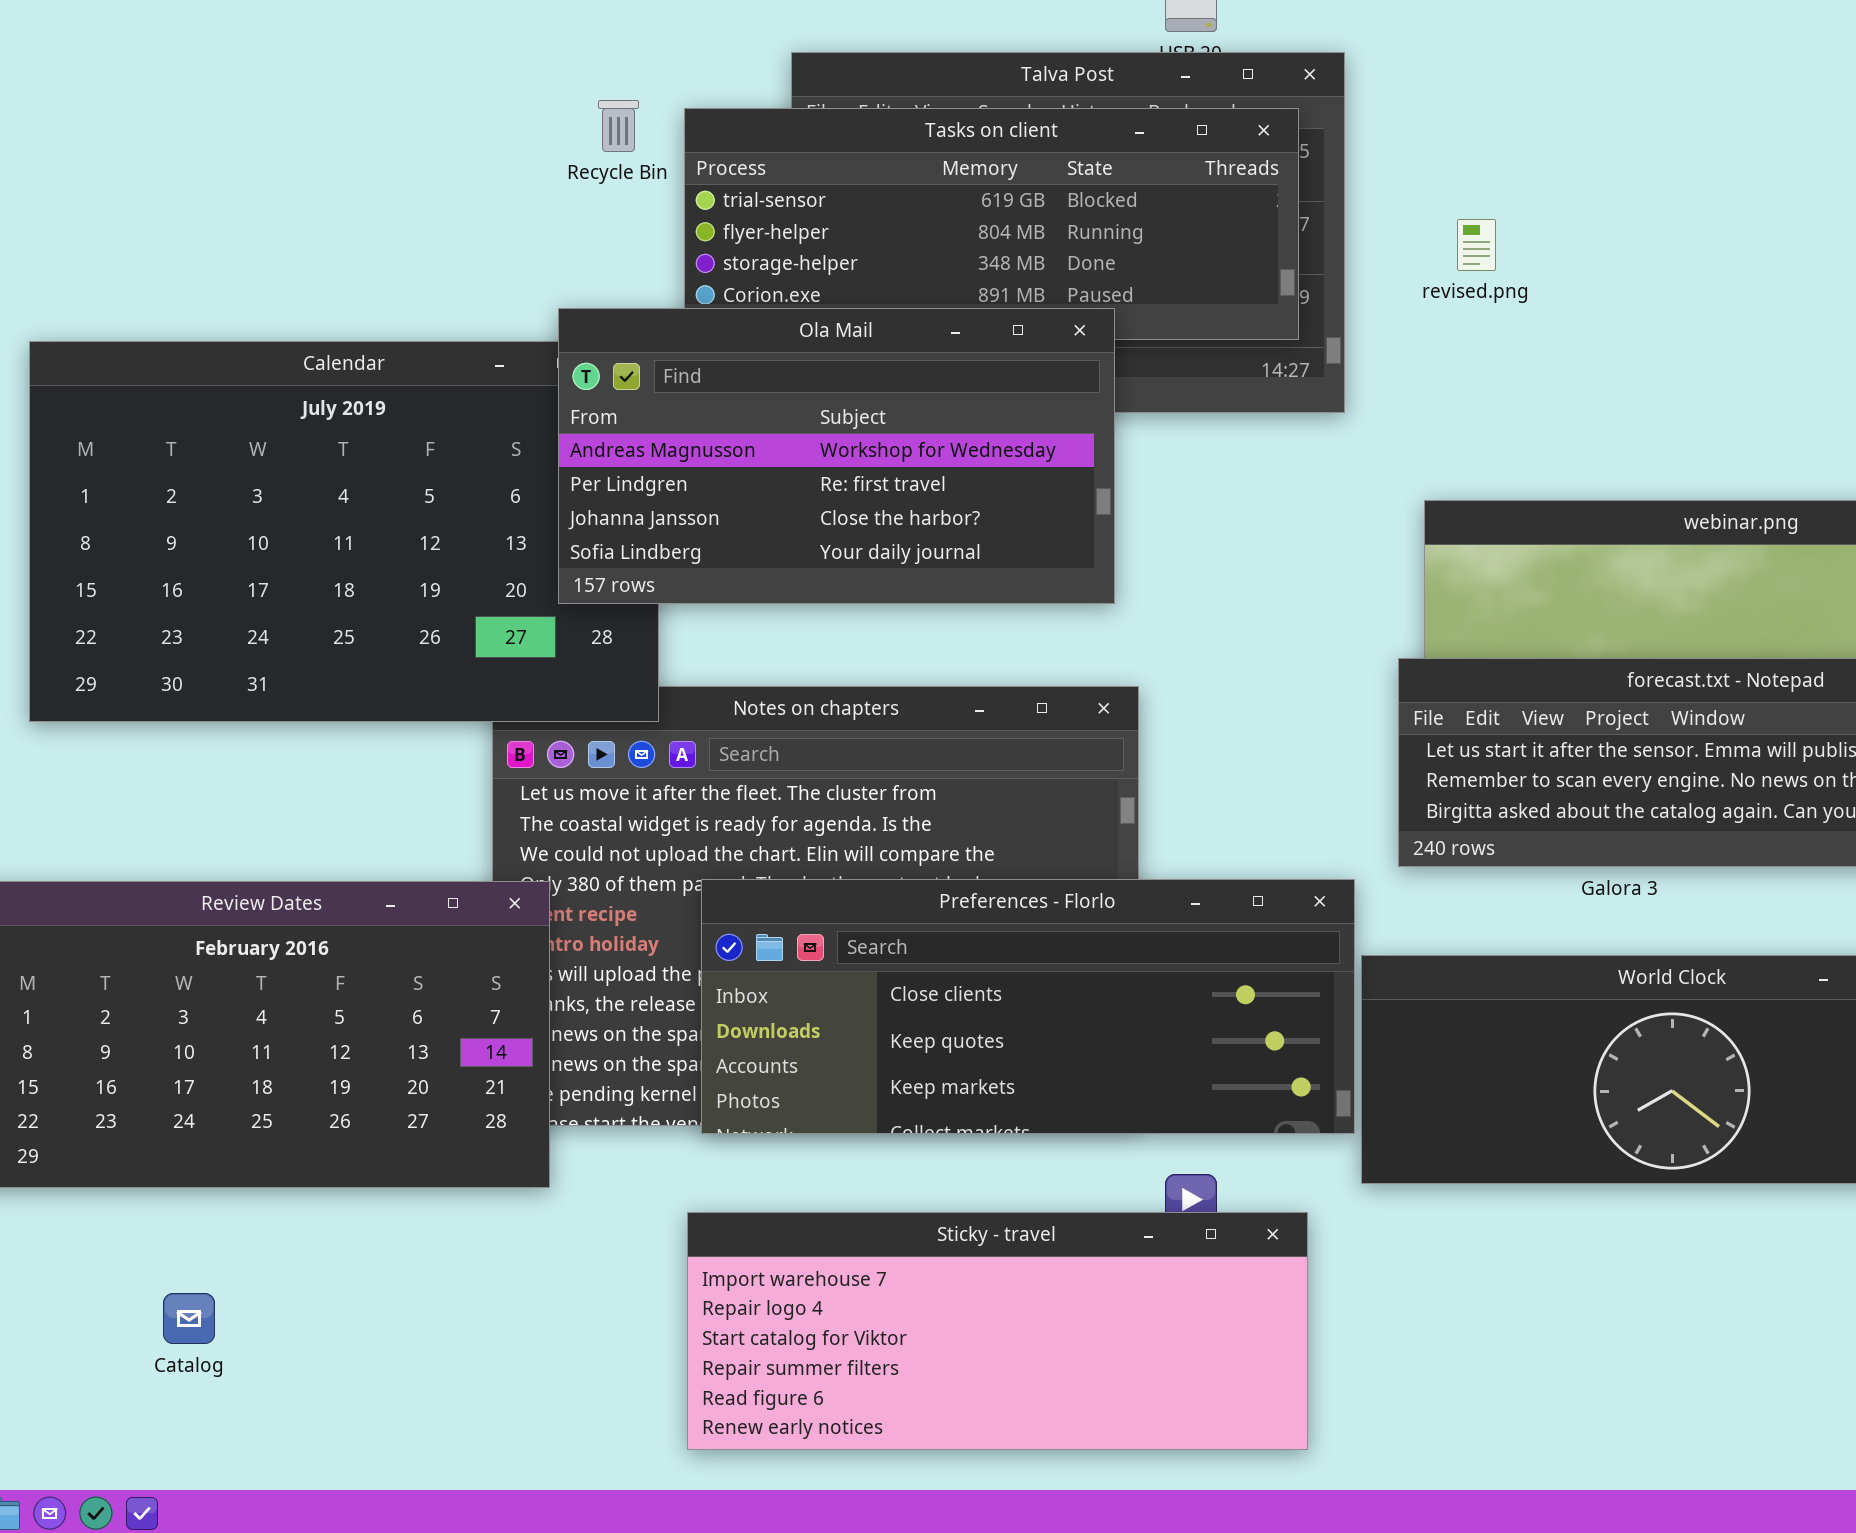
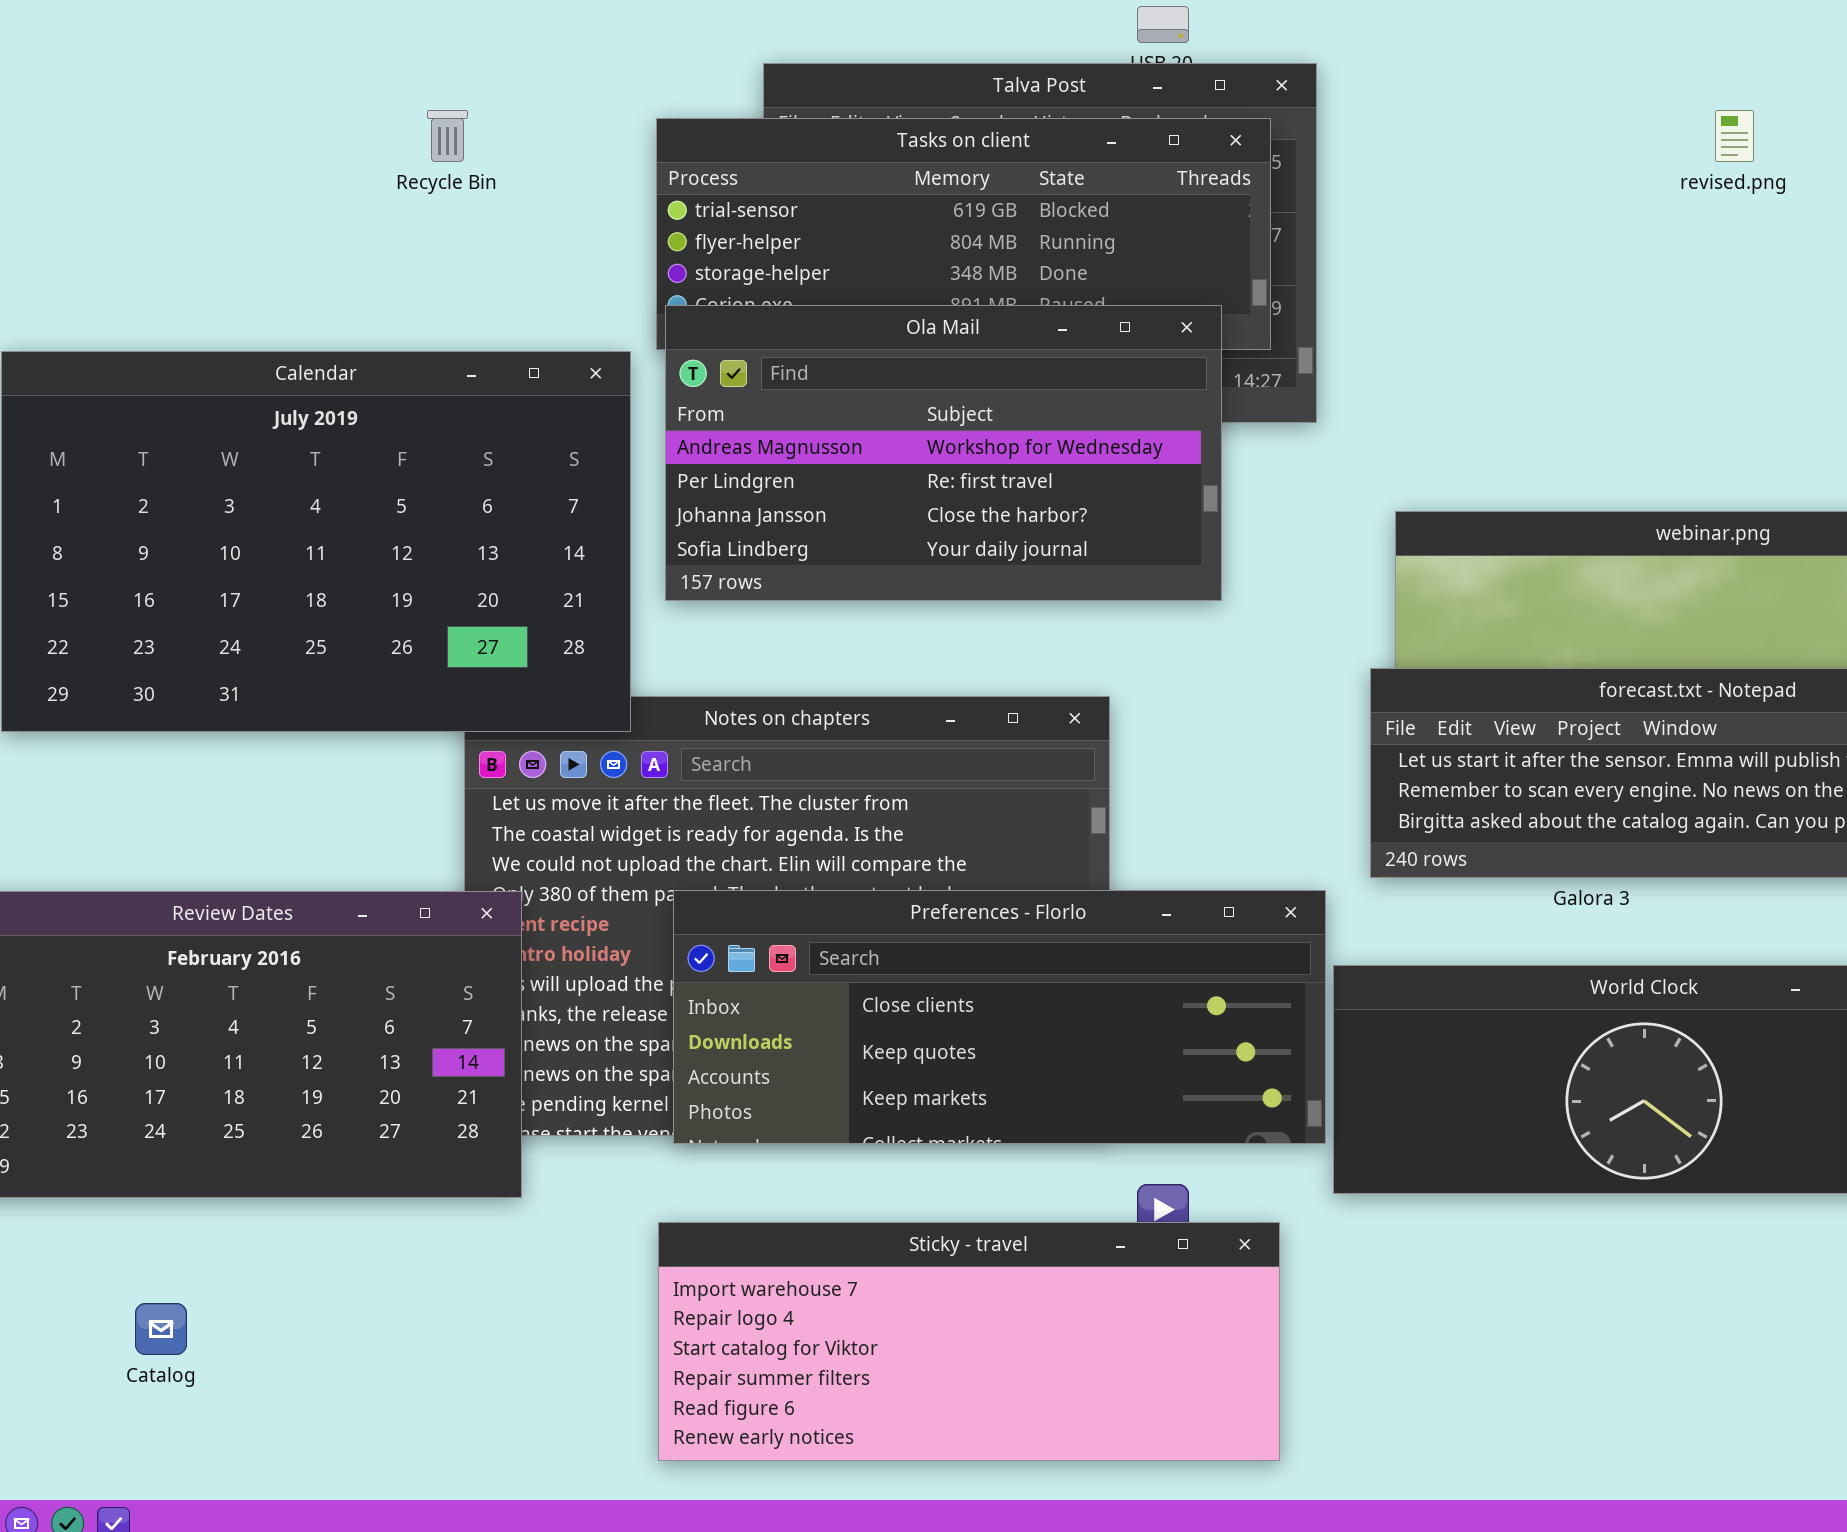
Recycle Bin: [598,100,639,152] -> [427,110,468,162], moved
revised.png: [1457,219,1496,271] -> [1715,110,1754,162], moved
Ola Mail: [558,308,1115,604] -> [665,305,1222,601], moved

